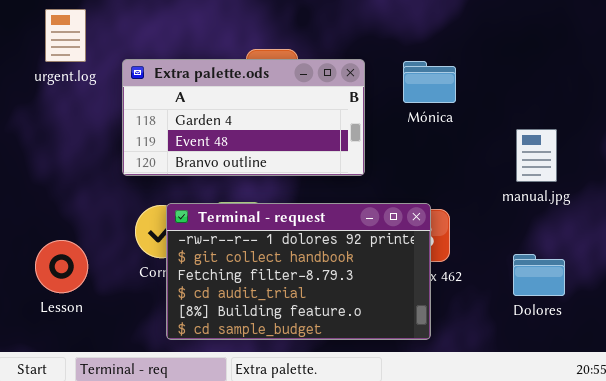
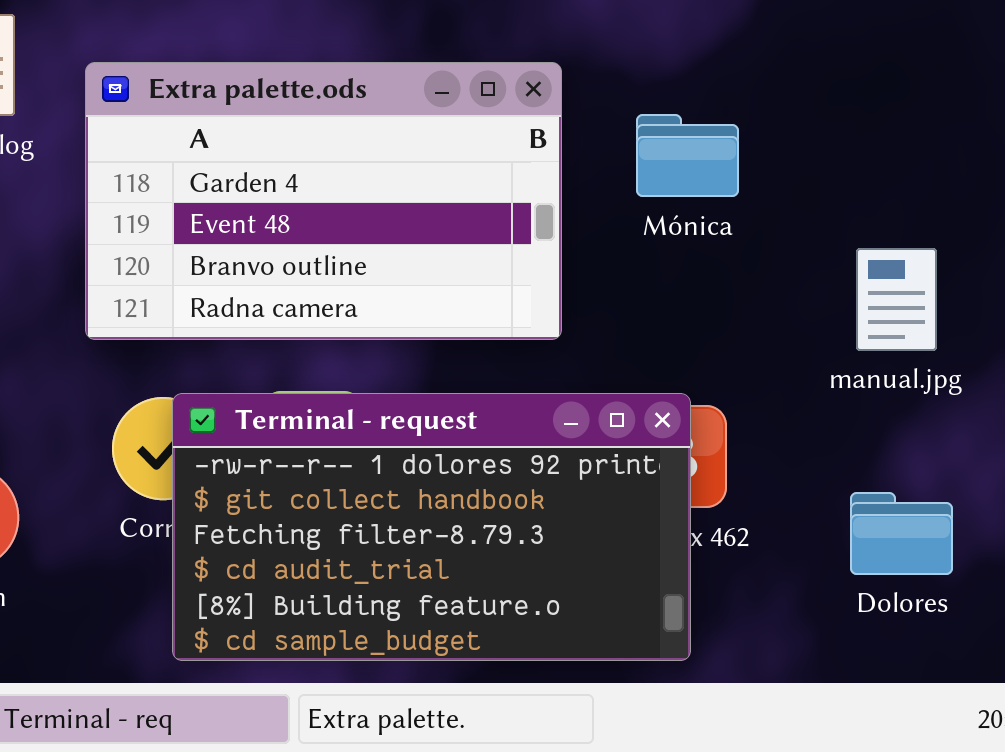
Extra palette.ods: [122,59,365,176] -> [85,62,562,340], resized

